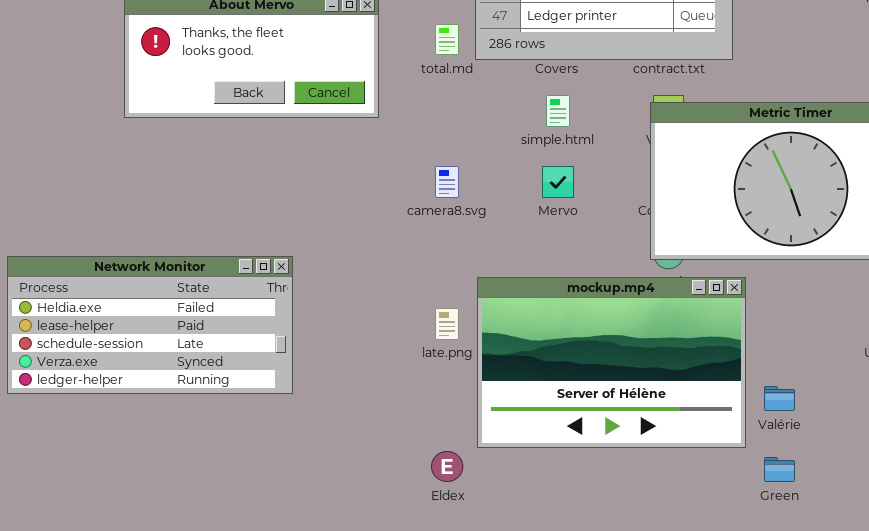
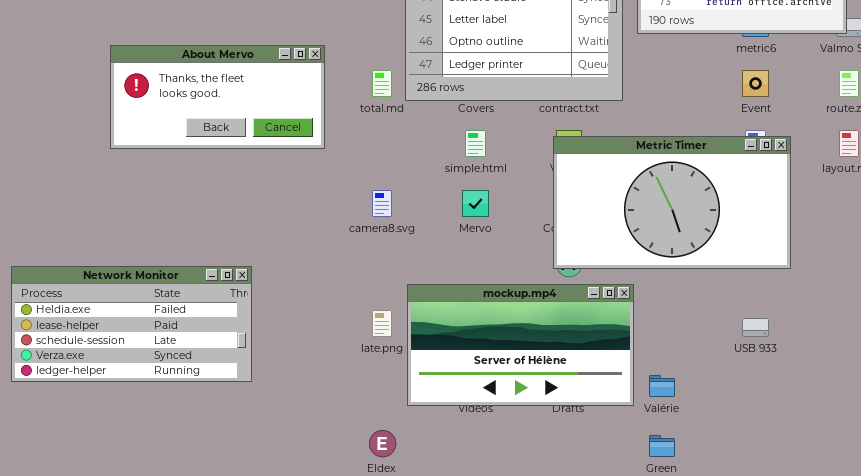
mockup.mp4: [477,277,746,448] -> [407,284,634,406], resized

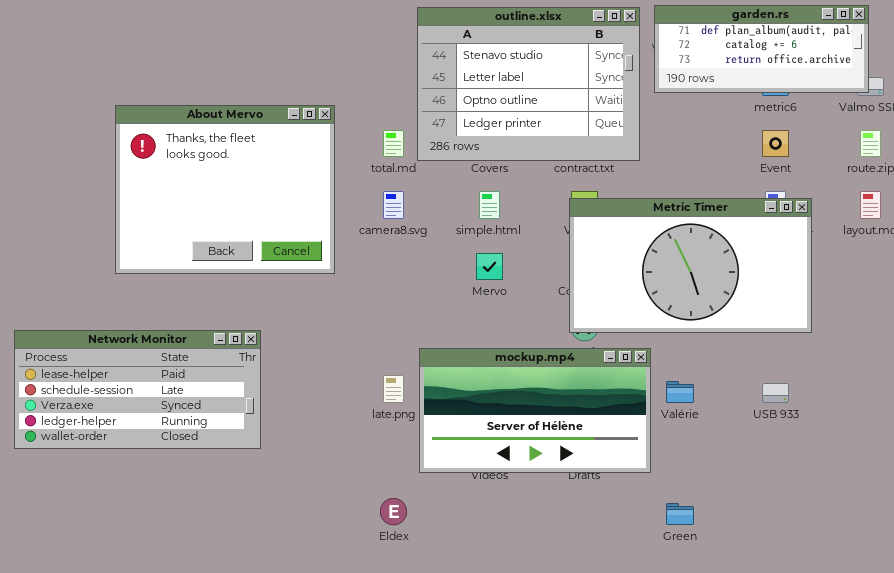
About Mervo: [110,45,325,149] -> [115,105,335,274], resized
camera8.svg: [372,190,392,217] -> [383,191,404,219], moved
Network Monitor: [11,266,252,382] -> [14,330,261,449], scrolled down 1 row
Valérie: [649,375,675,397] -> [666,381,694,403], moved

